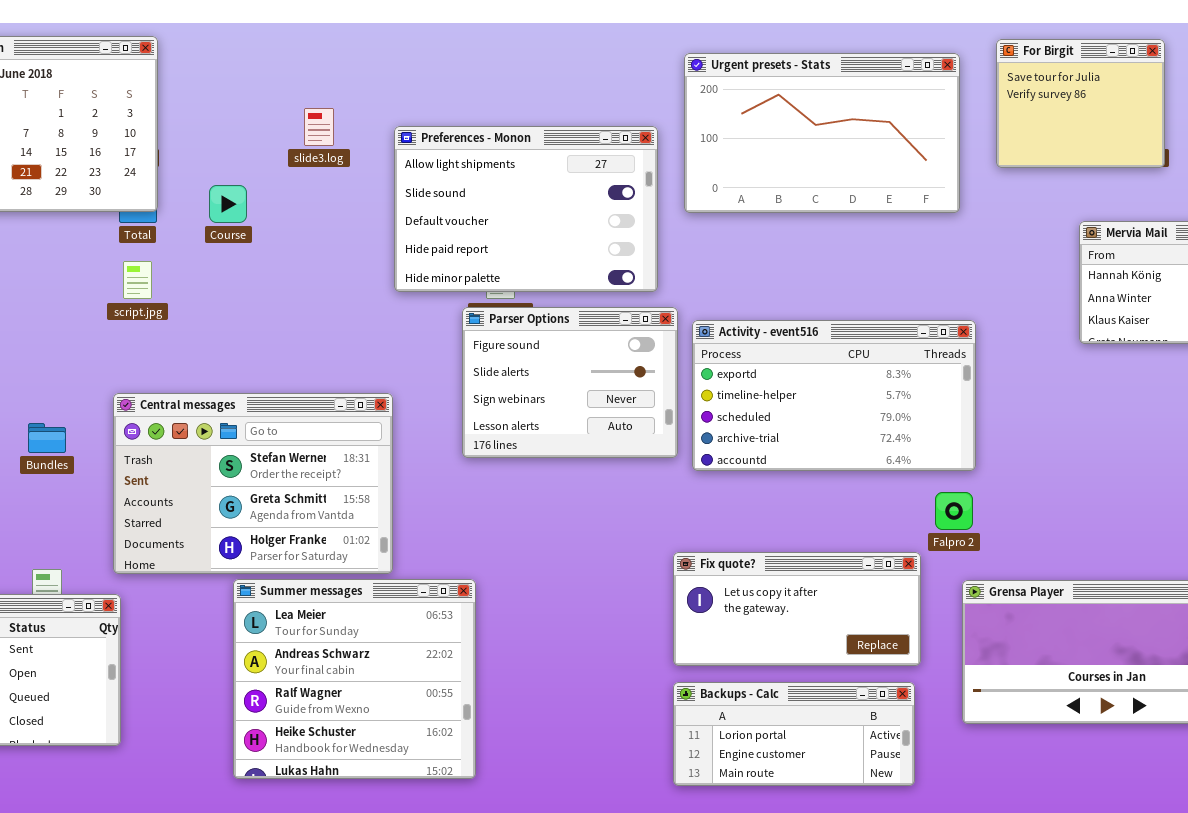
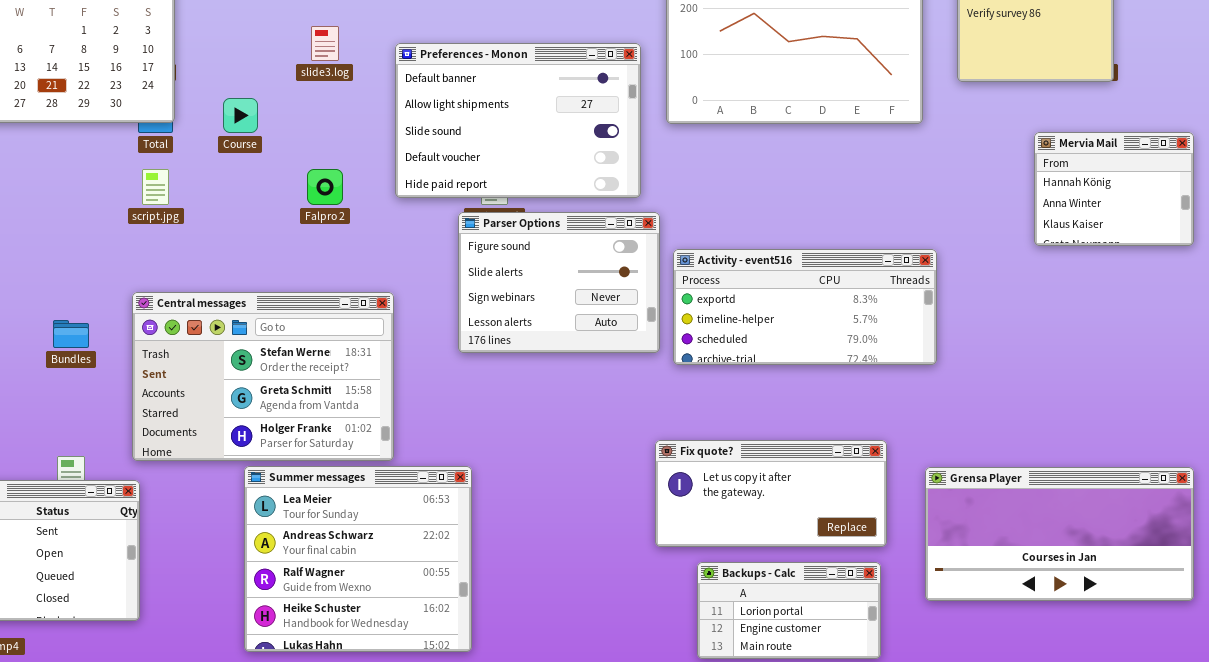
Preferences - Monon: [394,126,658,292] -> [395,43,641,198], scrolled up 1 row
Activity - event516: [692,320,976,471] -> [673,249,937,365], resized
Falpro 2: [935,492,973,530] -> [307,169,343,205], moved
Backups - Calc: [673,682,915,786] -> [697,562,881,659], resized

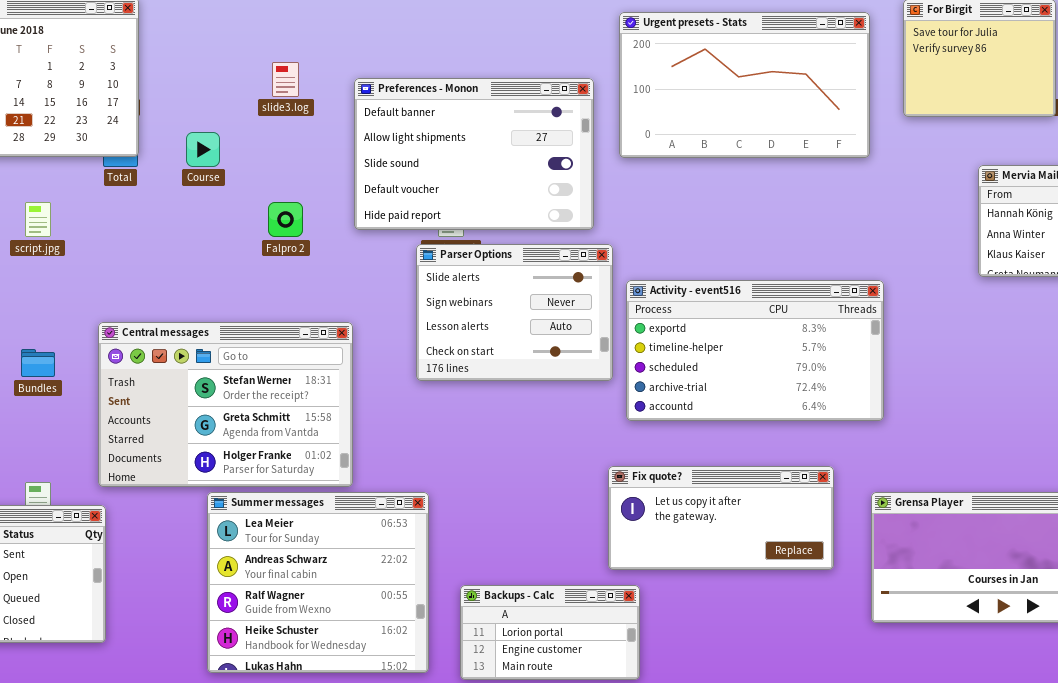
script.jpg: [142,169,169,205] -> [25,202,51,237], moved
Parser Options: [458,212,660,353] -> [416,244,613,381], scrolled down 1 row
Activity - event516: [673,249,937,365] -> [626,280,884,421], resized
Backups - Calc: [697,562,881,659] -> [460,585,640,680], moved

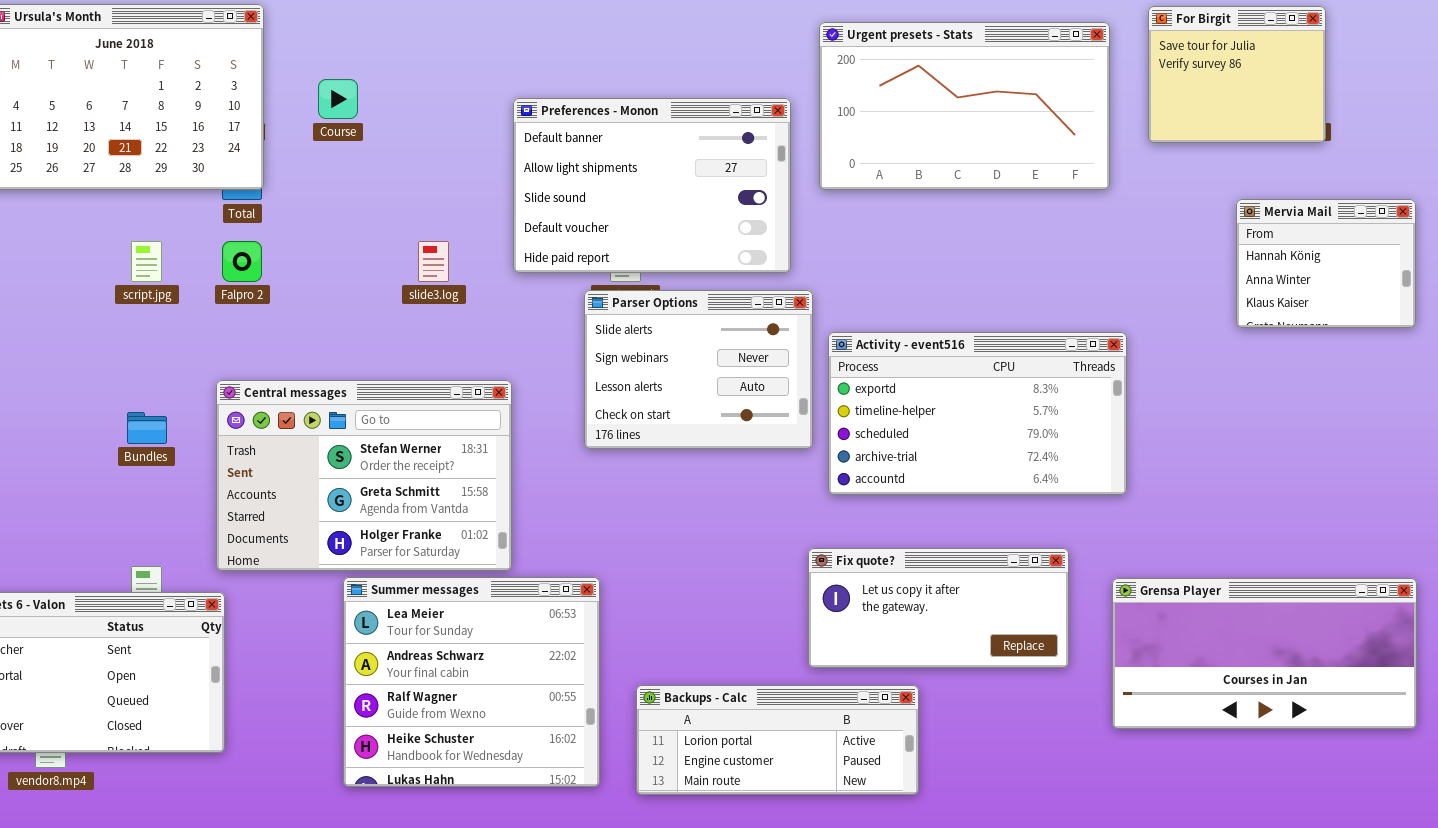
slide3.log: [272,62,299,97] -> [418,241,449,282], moved
Course: [186,132,220,167] -> [318,79,358,119], moved
Falpro 2: [268,202,303,237] -> [222,241,262,282], moved
Backups - Calc: [460,585,640,680] -> [636,685,919,795], resized

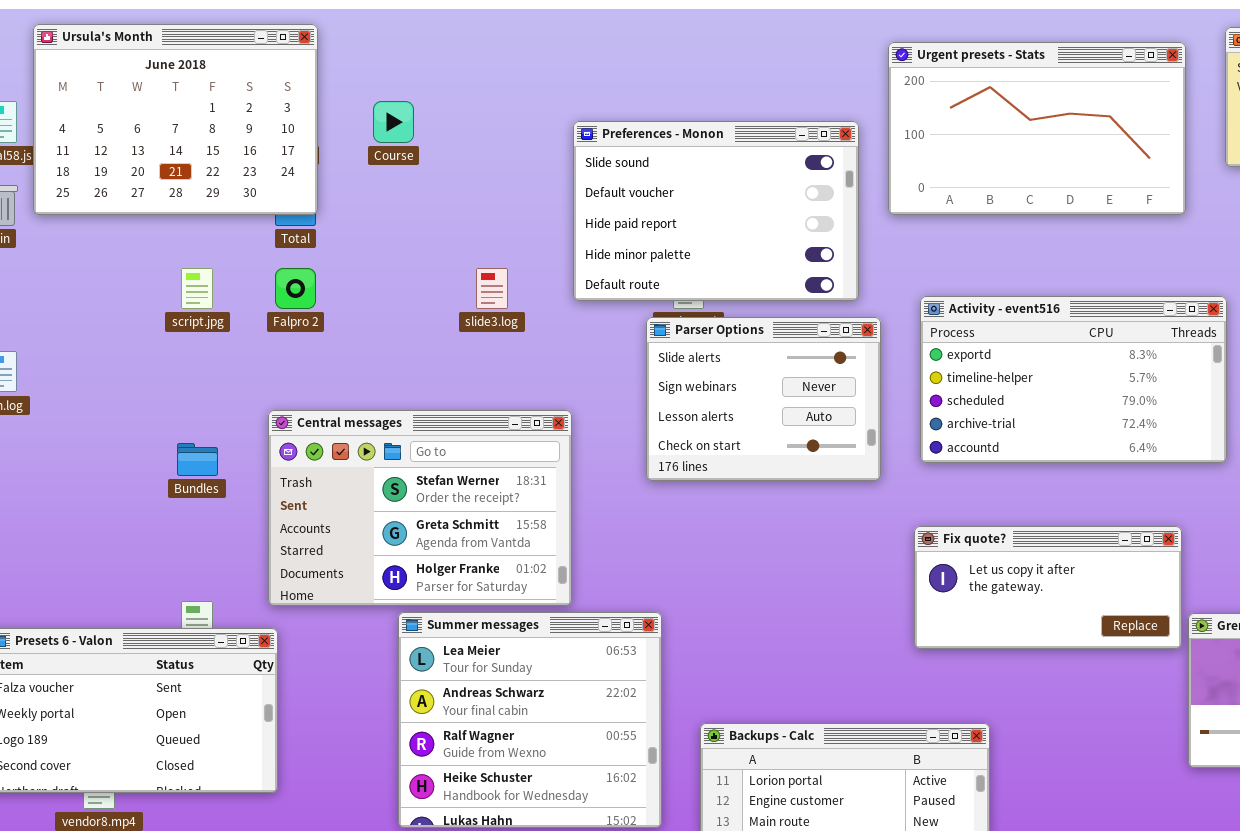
Preferences - Monon: [513,98,791,273] -> [573,121,859,301], scrolled down 2 rows
Activity - event516: [828,332,1127,495] -> [920,296,1227,463], moved
Fix quote?: [808,548,1069,668] -> [914,526,1182,649], moved

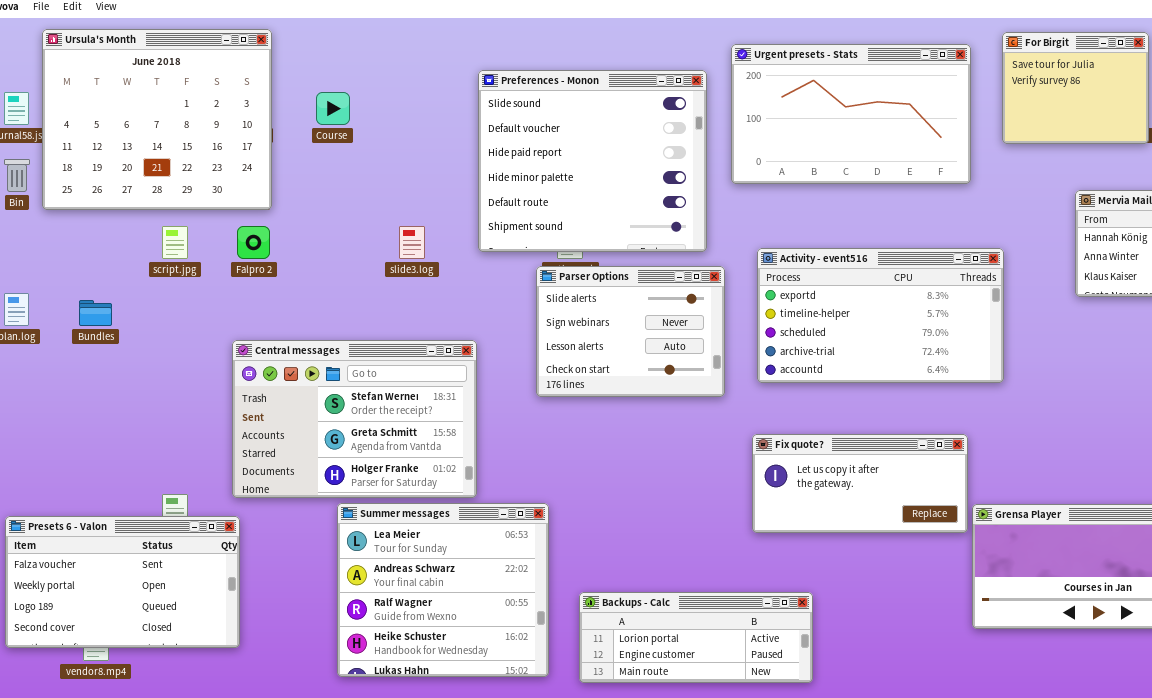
Ursula's Month: [33,24,318,215] -> [42,29,272,210], resized
Preferences - Monon: [573,121,859,301] -> [478,70,707,252], resized
Bundles: [177,443,218,476] -> [79,300,112,326], moved

